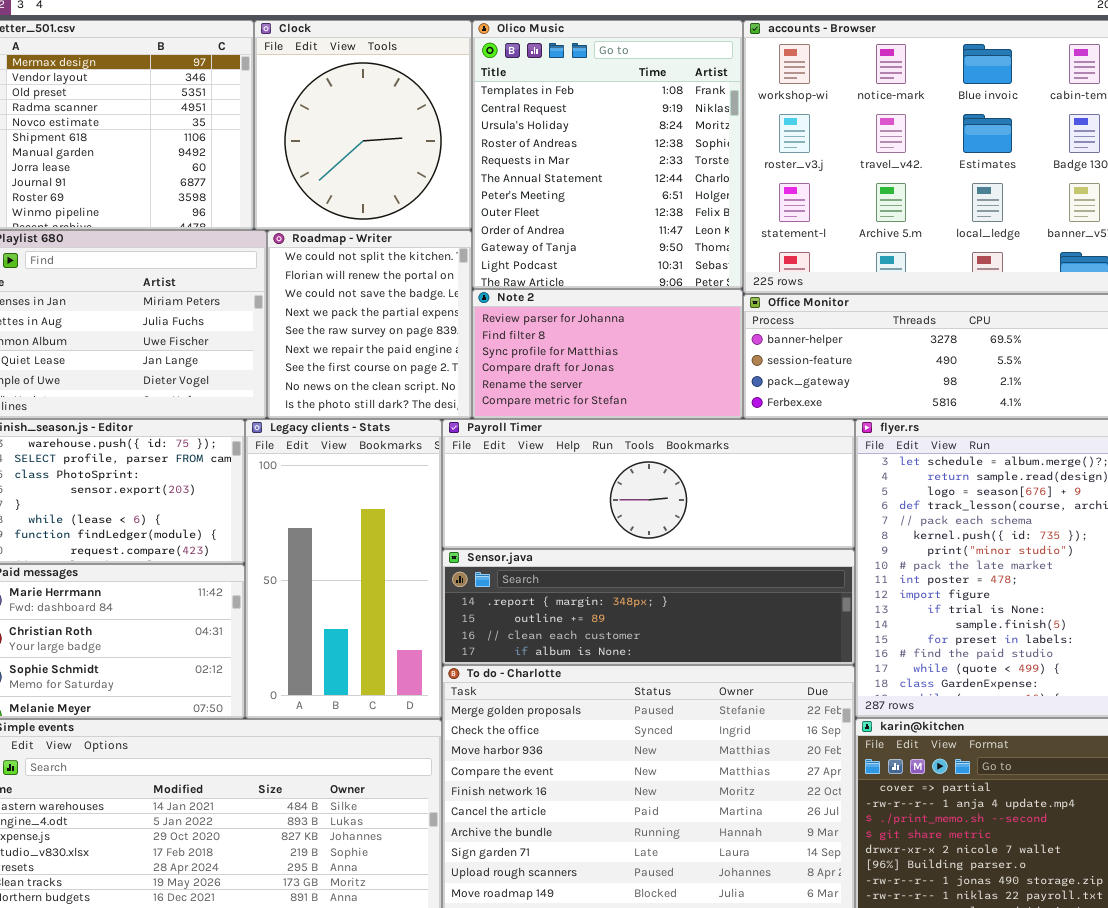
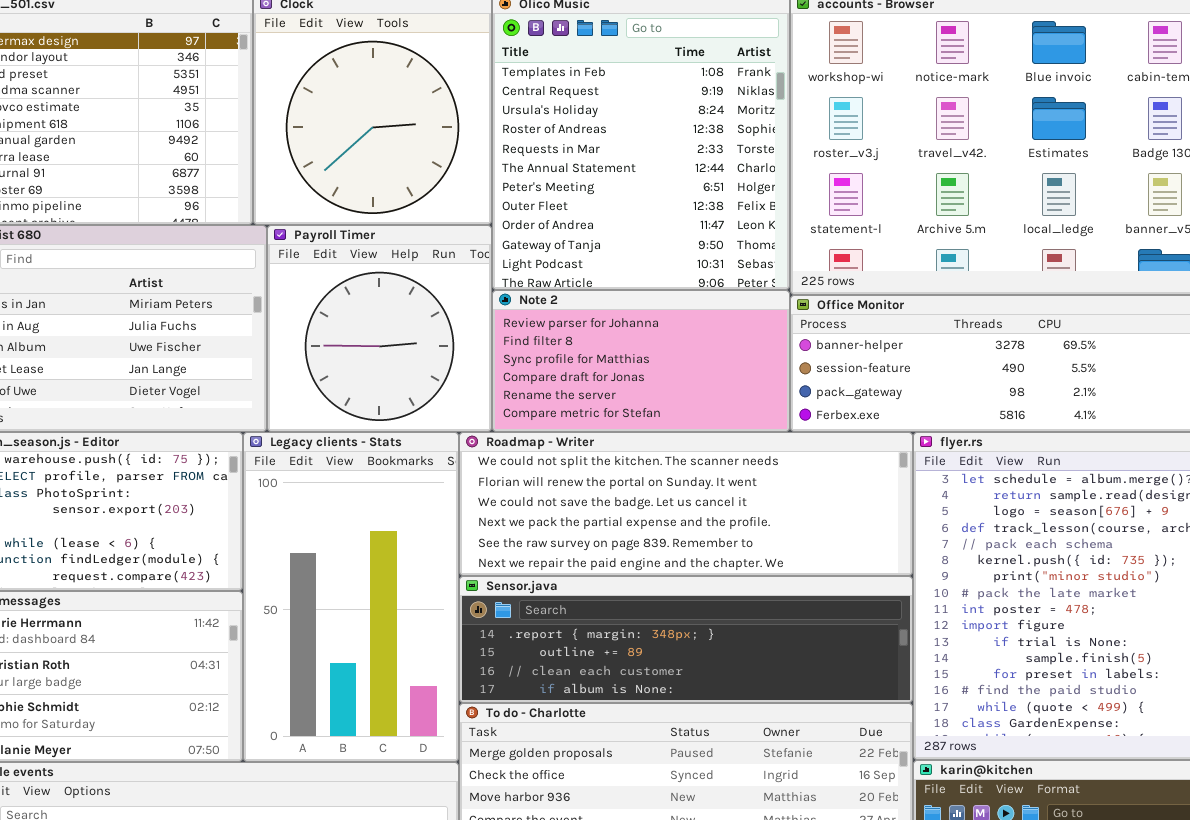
Roadmap - Writer: [267,230,472,419] -> [459,432,913,576], moved, resized
Payroll Timer: [442,419,855,549] -> [267,225,492,432], moved, resized

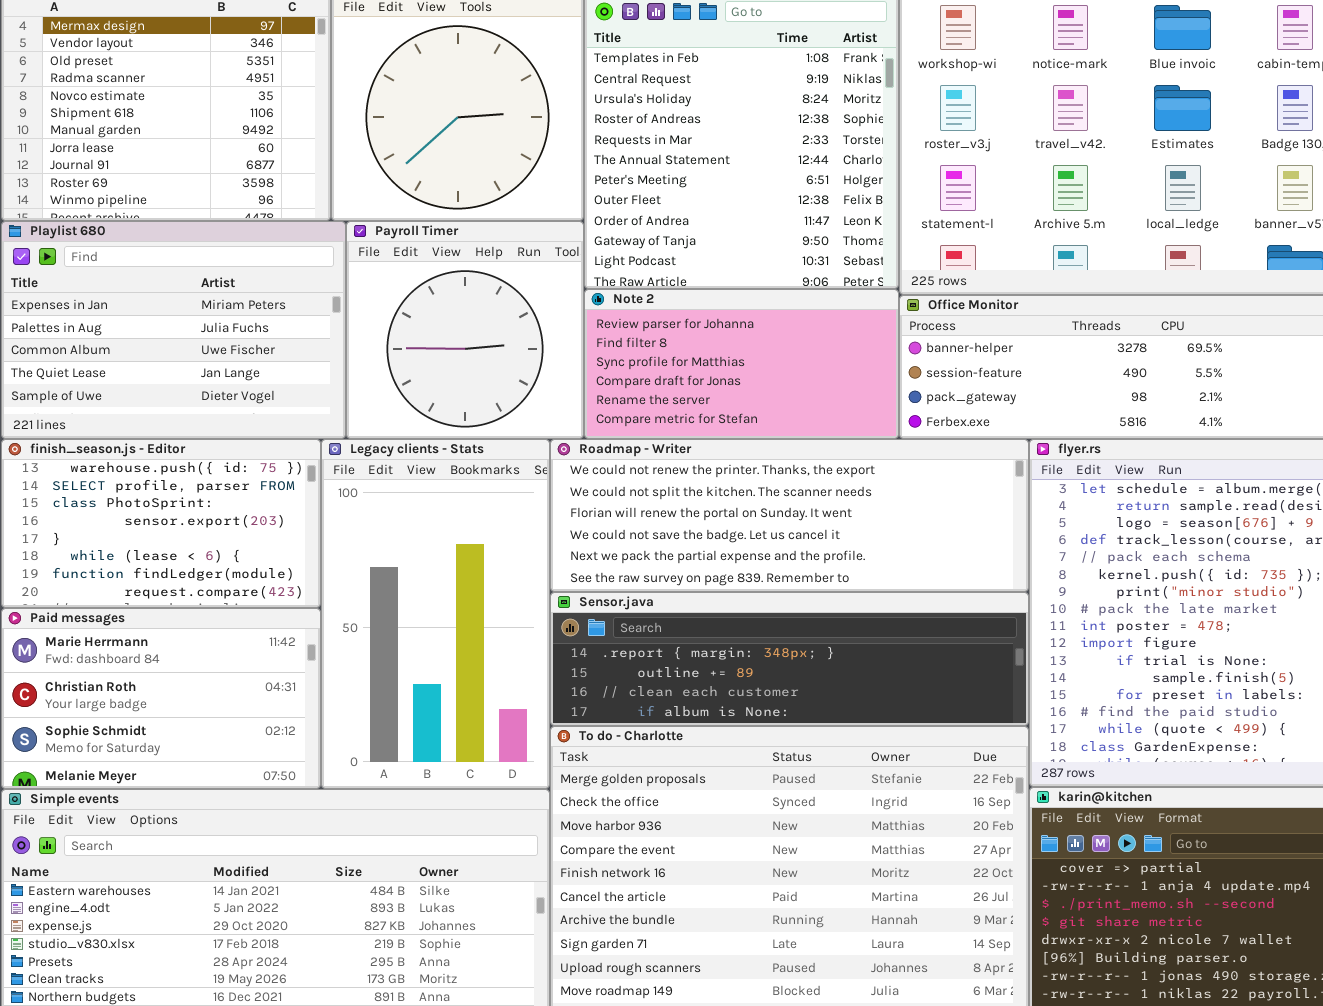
Roadmap - Writer: [459,432,913,576] -> [550,439,1029,592], scrolled up 1 row

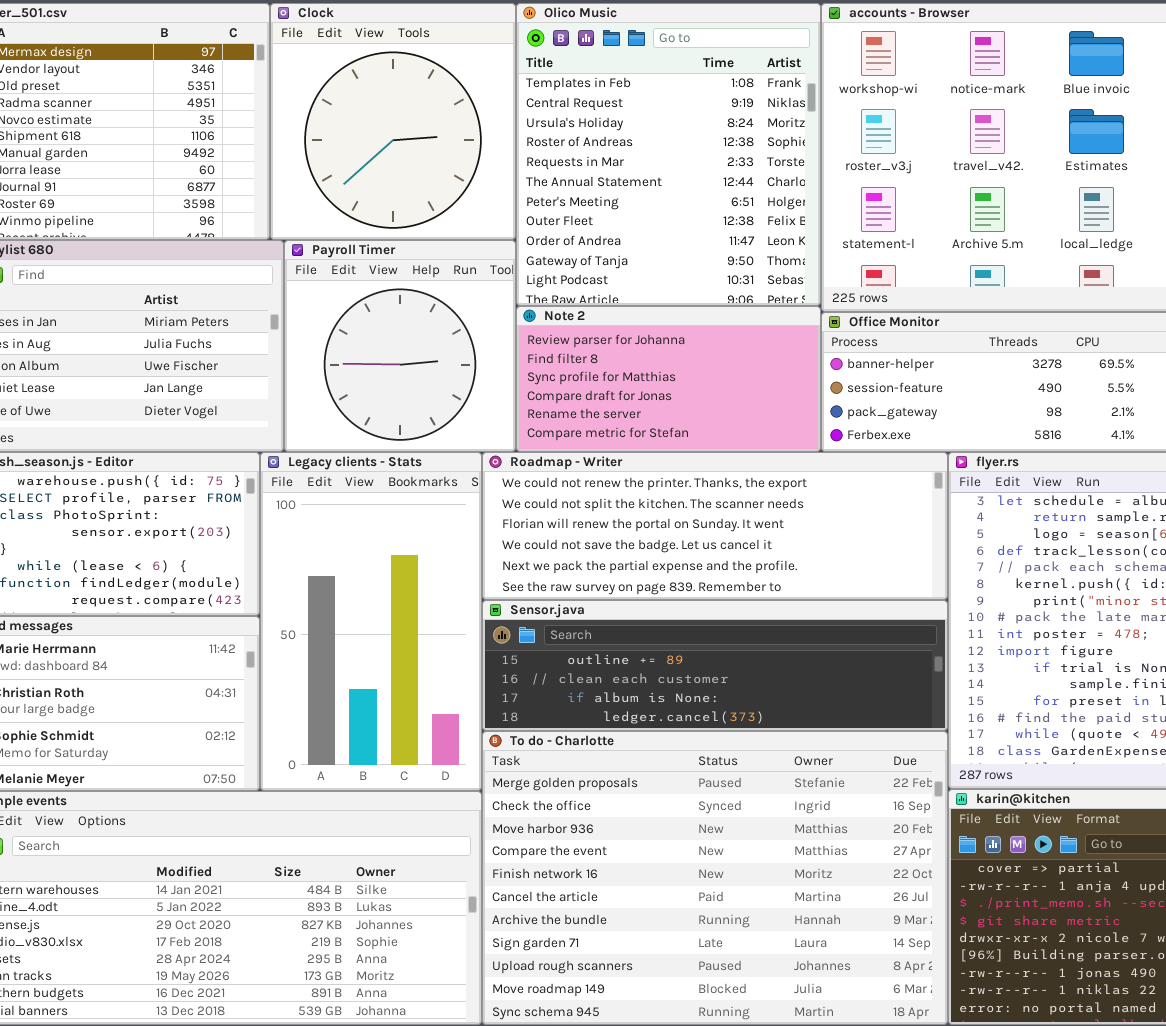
Sensor.java: [550,592,1029,726] -> [482,600,948,731], scrolled down 1 row

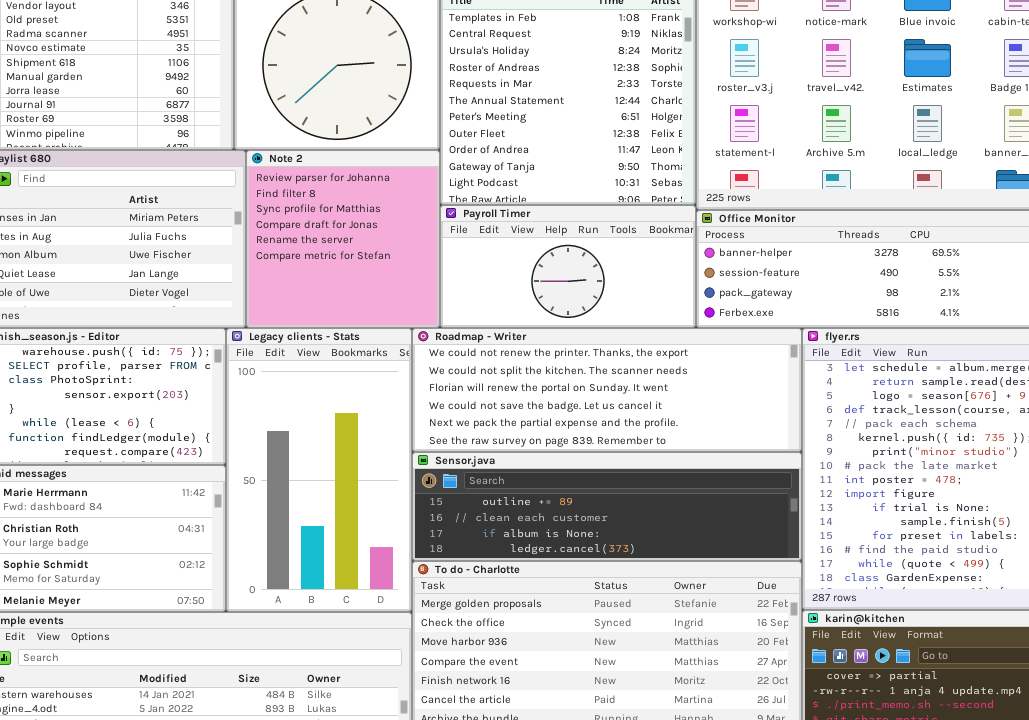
Payroll Timer: [284,240,516,452] -> [440,205,696,328], moved, resized
Note 2: [516,306,821,452] -> [246,150,440,328], moved, resized

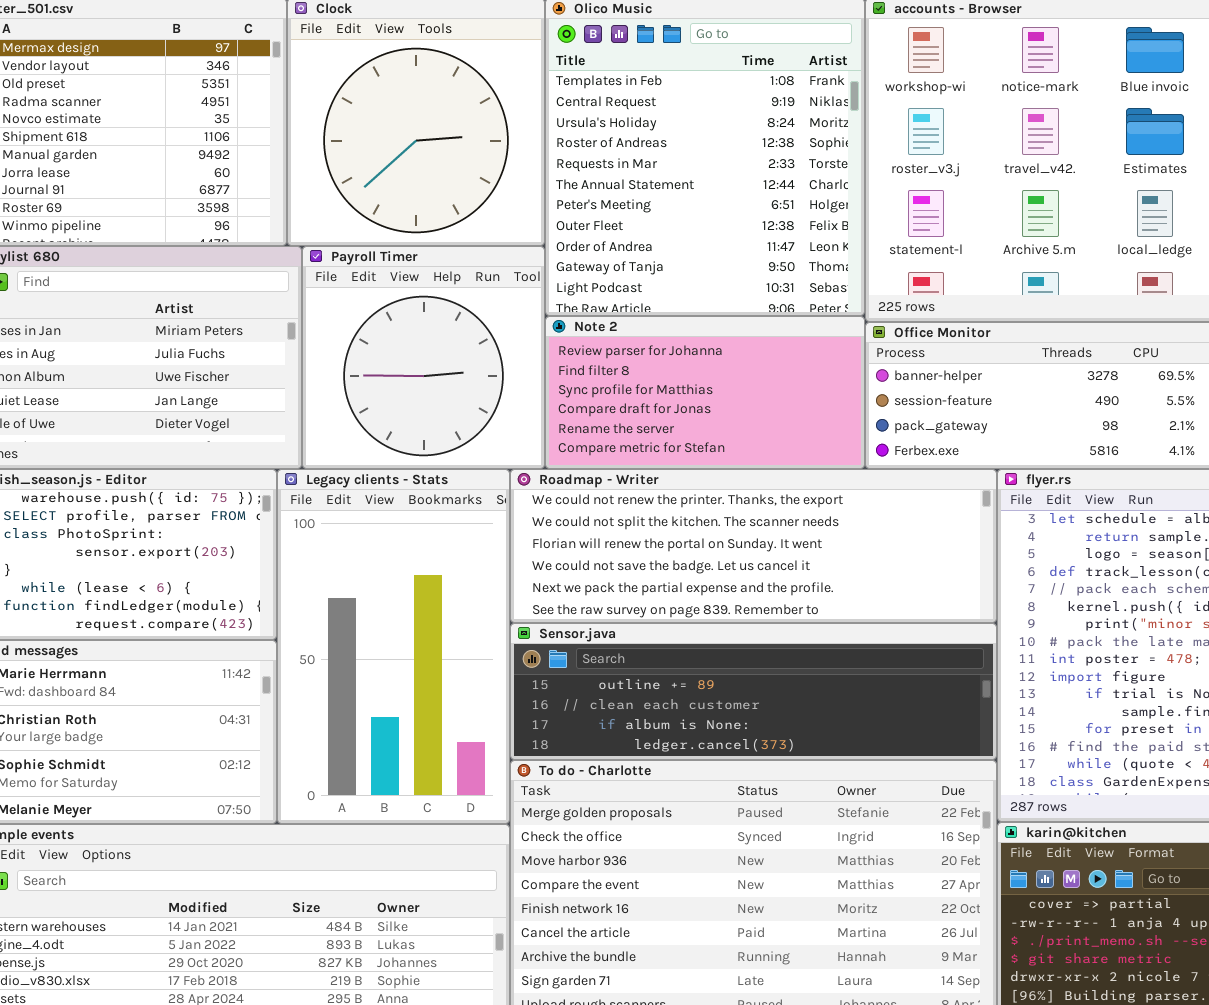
Note 2: [246,150,440,328] -> [545,316,865,469], moved, resized
Payroll Timer: [440,205,696,328] -> [302,246,545,469], moved, resized

